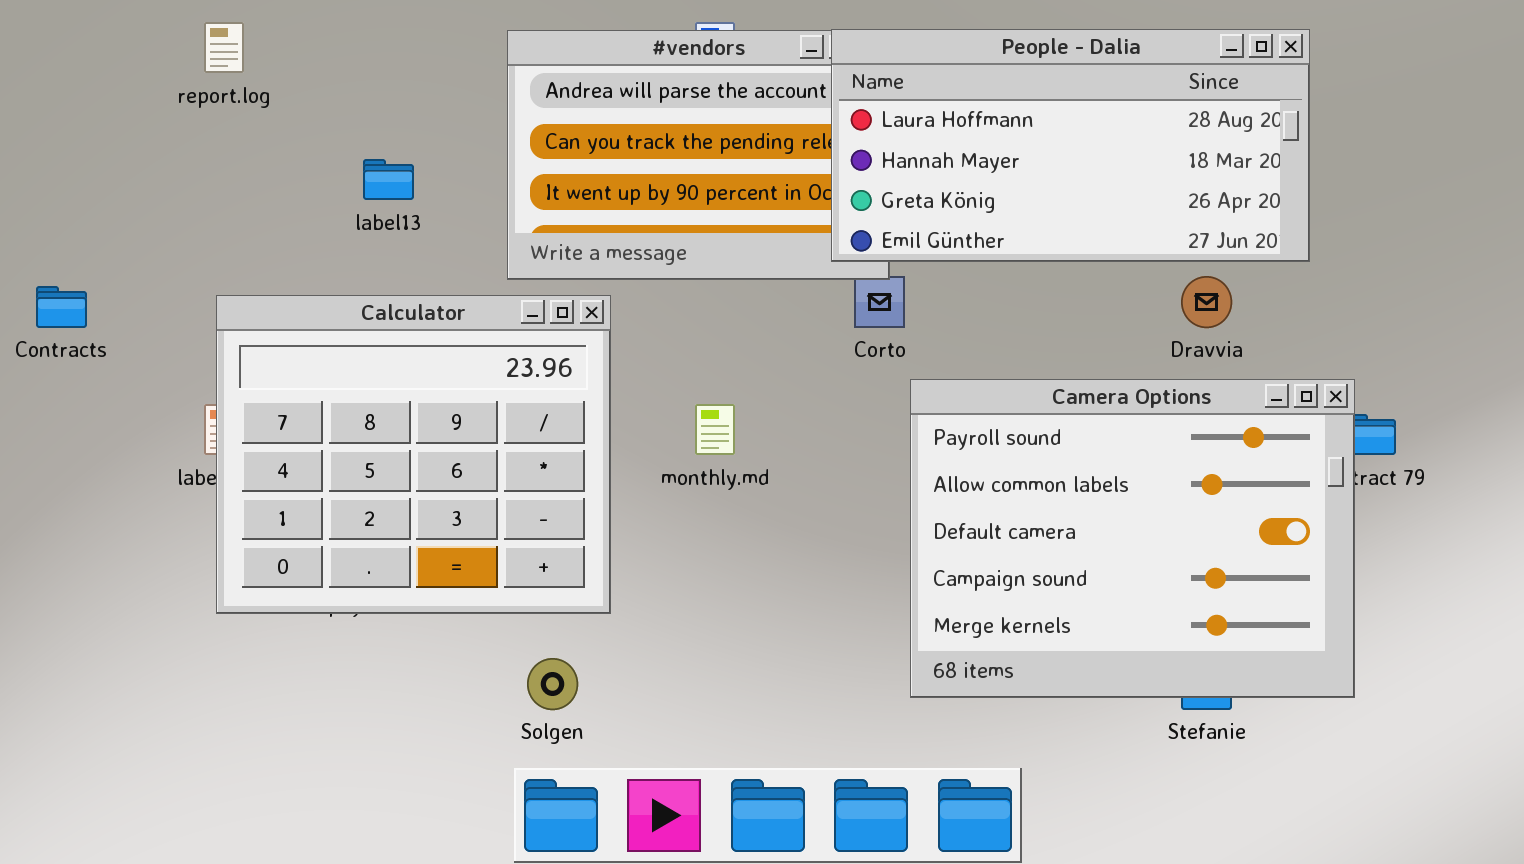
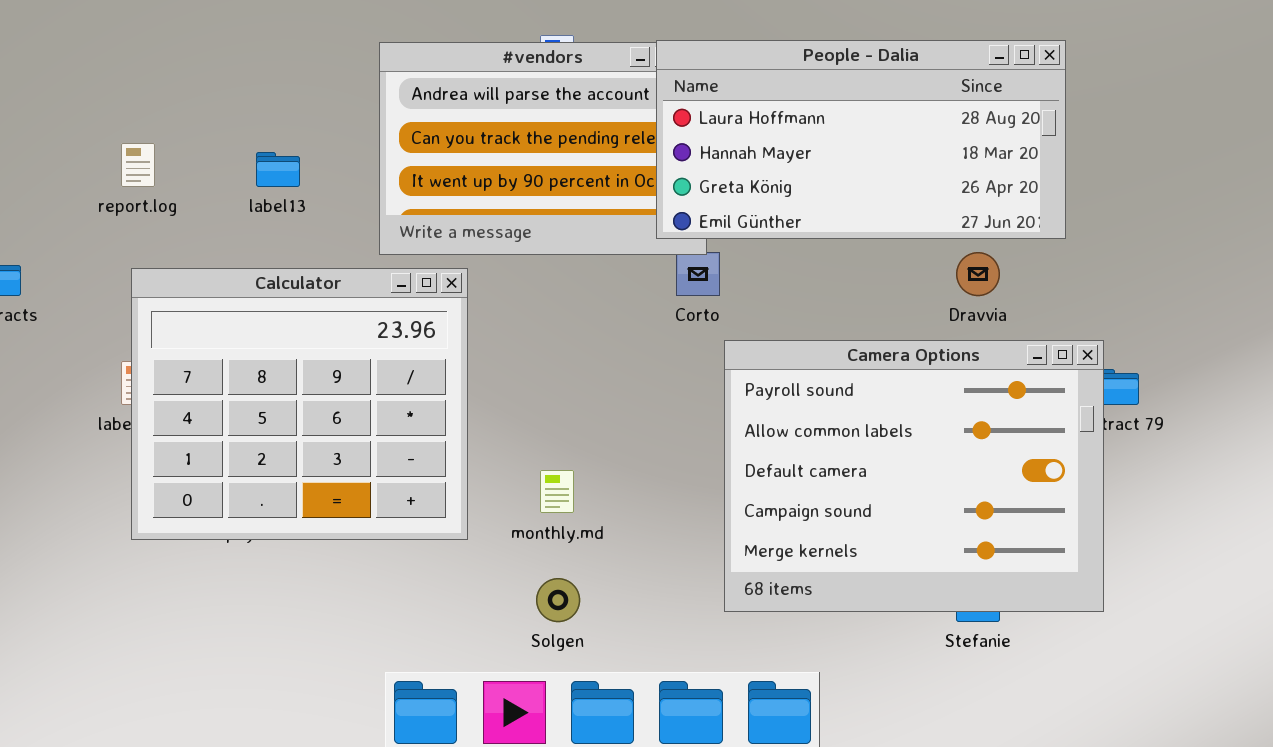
report.log: [204,22,244,73] -> [121,143,155,187], moved
monthly.md: [695,404,735,455] -> [540,470,574,513], moved
Solgen: [527,658,578,710] -> [536,578,580,622], moved

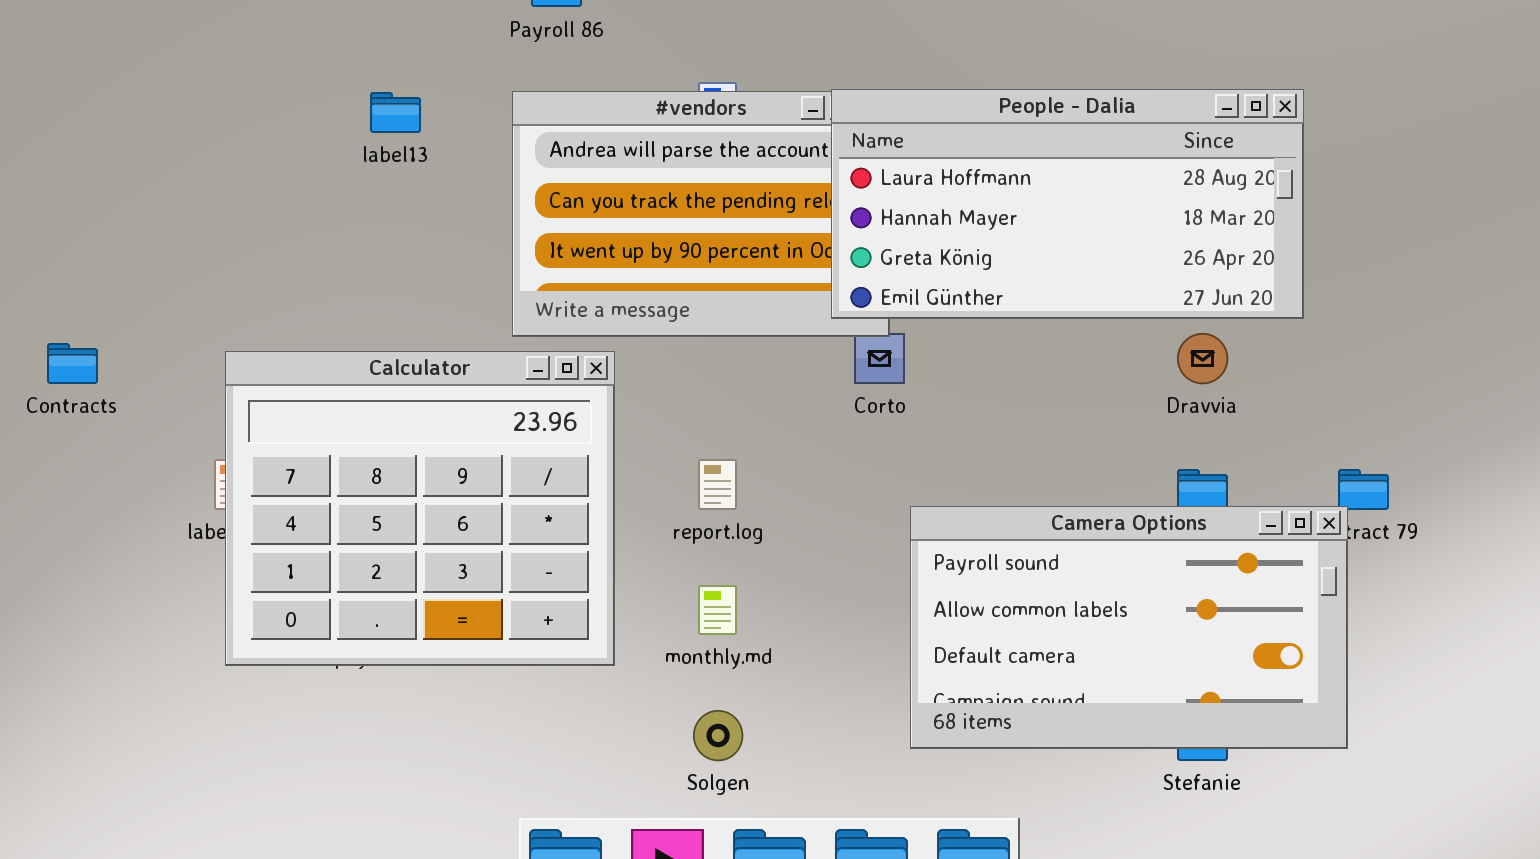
report.log: [121,143,155,187] -> [698,459,737,510], moved
label13: [256,152,300,187] -> [370,92,421,133], moved
Camera Options: [724,340,1104,612] -> [910,506,1348,749], resized

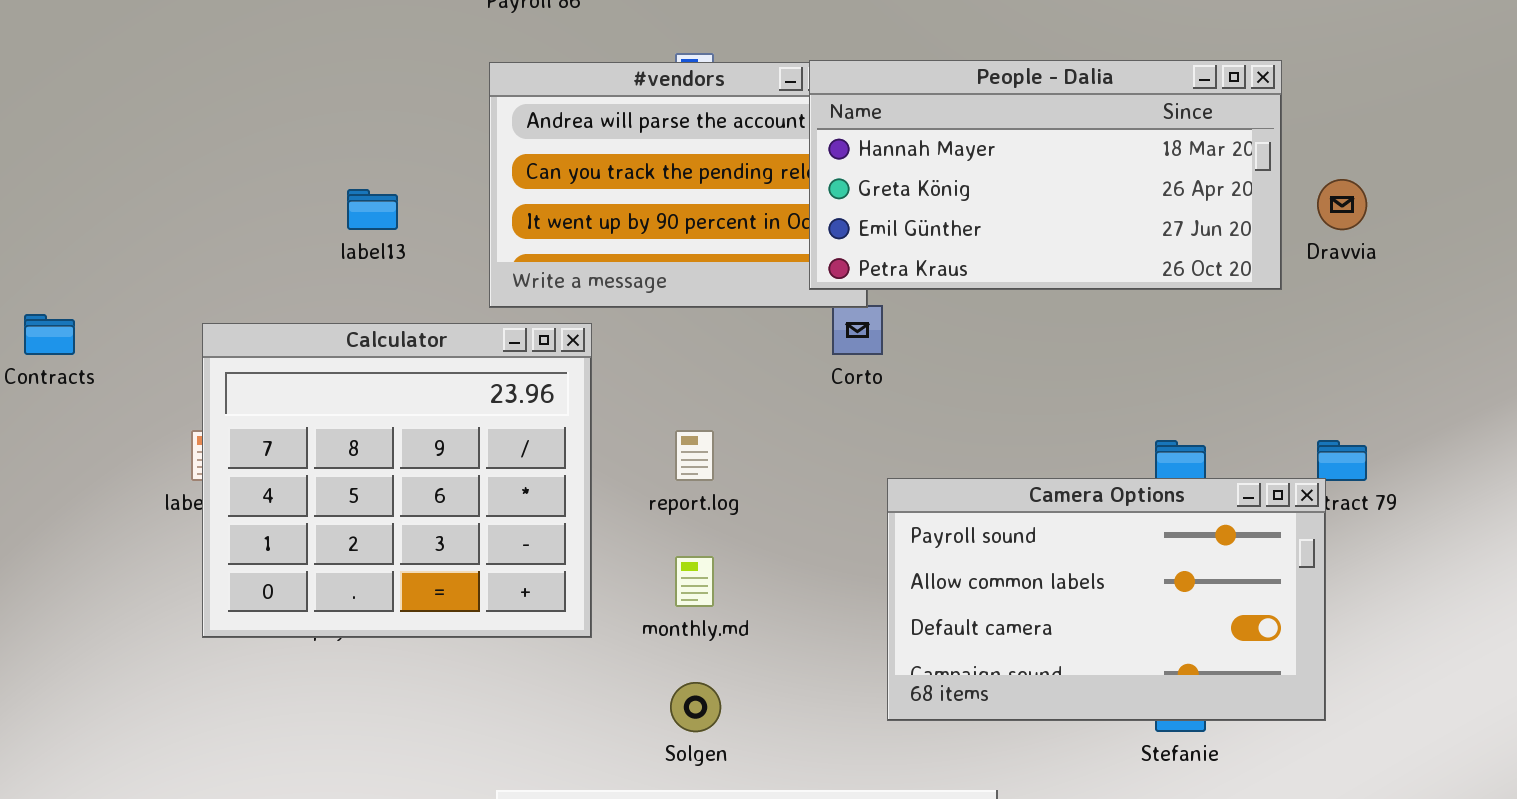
People - Dalia: [831,89,1304,319] -> [809,60,1282,290], scrolled down 1 row
label13: [370,92,421,133] -> [347,189,398,230], moved
Dravvia: [1177,333,1228,384] -> [1317,179,1367,230], moved

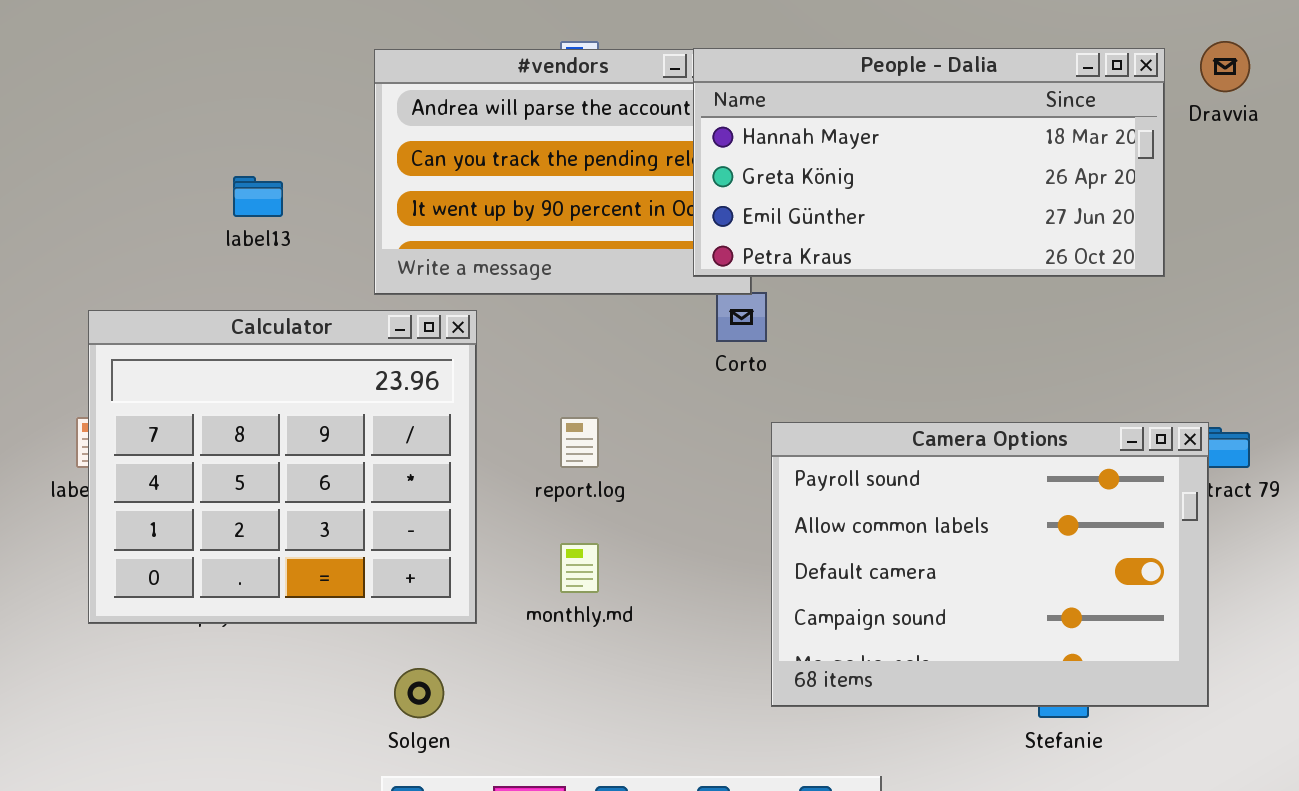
Dravvia: [1317,179,1367,230] -> [1200,41,1250,92], moved
Camera Options: [887,478,1326,721] -> [771,422,1209,707], resized
Solgen: [670,682,721,732] -> [394,668,444,718], moved

